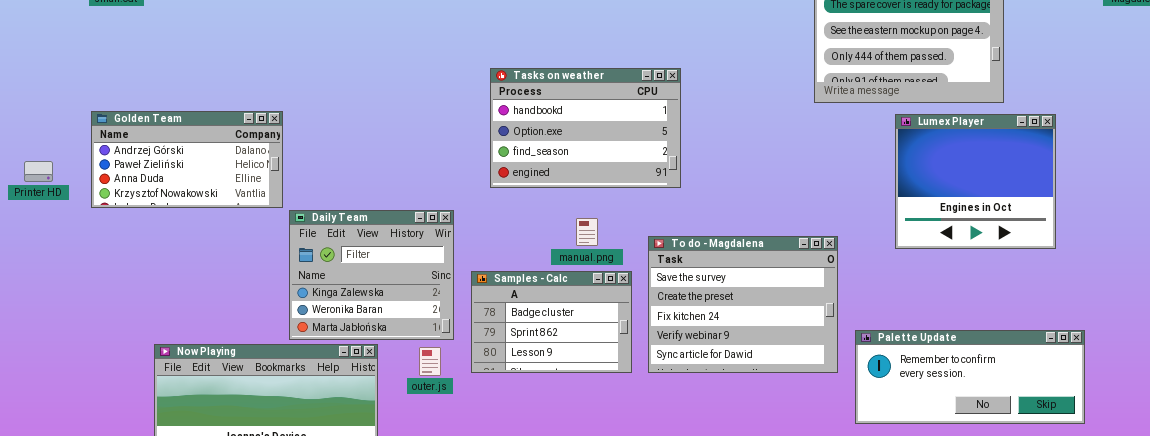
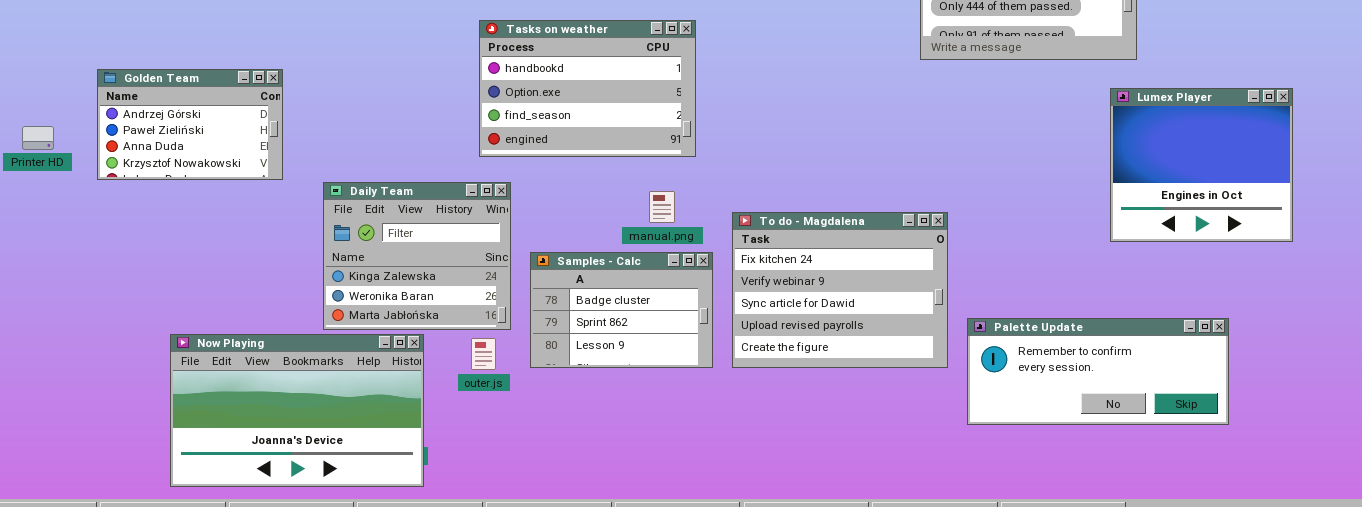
Tasks on weather: [490,68,681,188] -> [479,20,696,157], moved
Golden Team: [91,111,283,208] -> [97,69,283,180], resized
Lumex Player: [895,114,1056,249] -> [1110,88,1293,242], moved
To do - Magdalena: [648,236,838,373] -> [732,212,948,368], scrolled down 2 rows

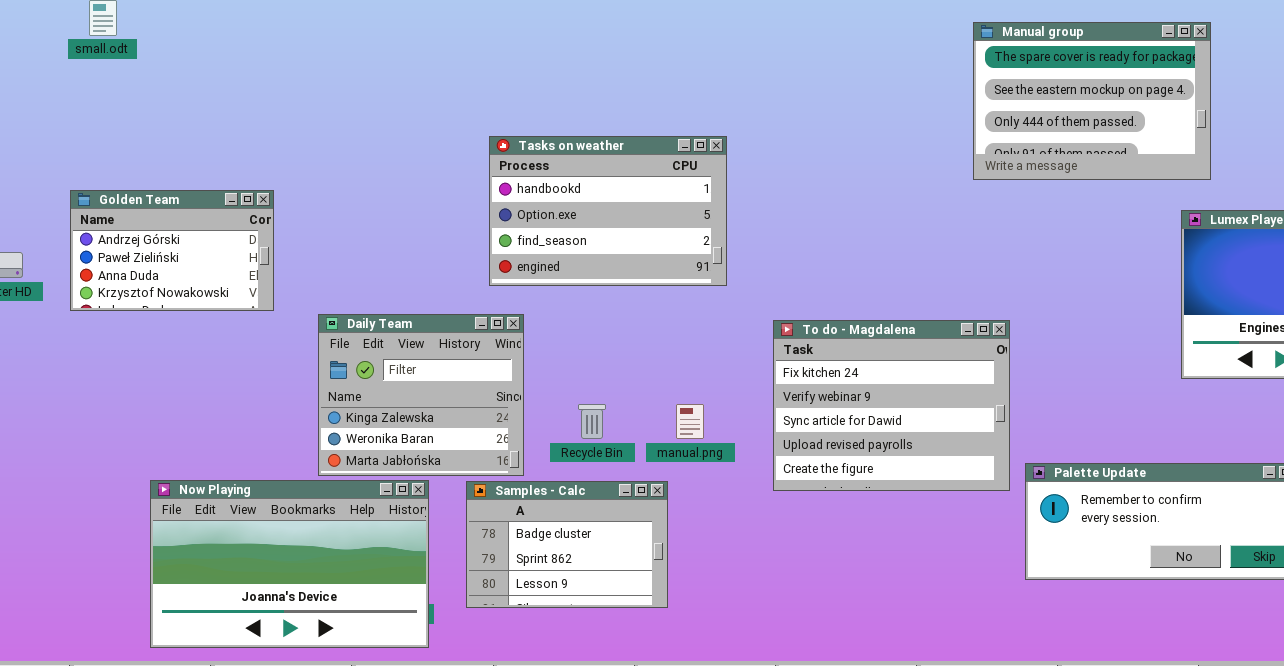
manual.png: [649,191,675,223] -> [676,404,704,439], moved
To do - Magdalena: [732,212,948,368] -> [773,320,1010,491], moved
Samples - Calc: [530,252,713,368] -> [466,481,668,608], moved

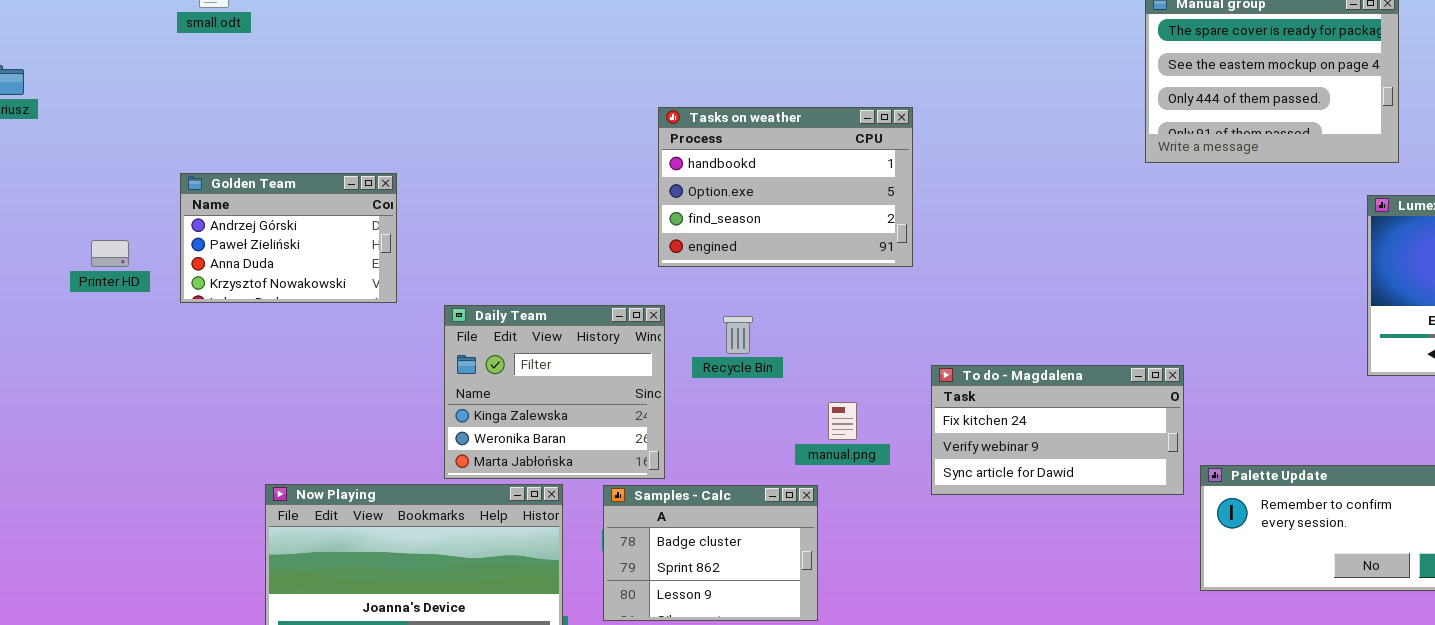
Tasks on weather: [489,136,727,286] -> [658,107,913,267], moved
To do - Magdalena: [773,320,1010,491] -> [931,365,1184,495], resized
Recycle Bin: [578,404,606,439] -> [723,316,753,354], moved

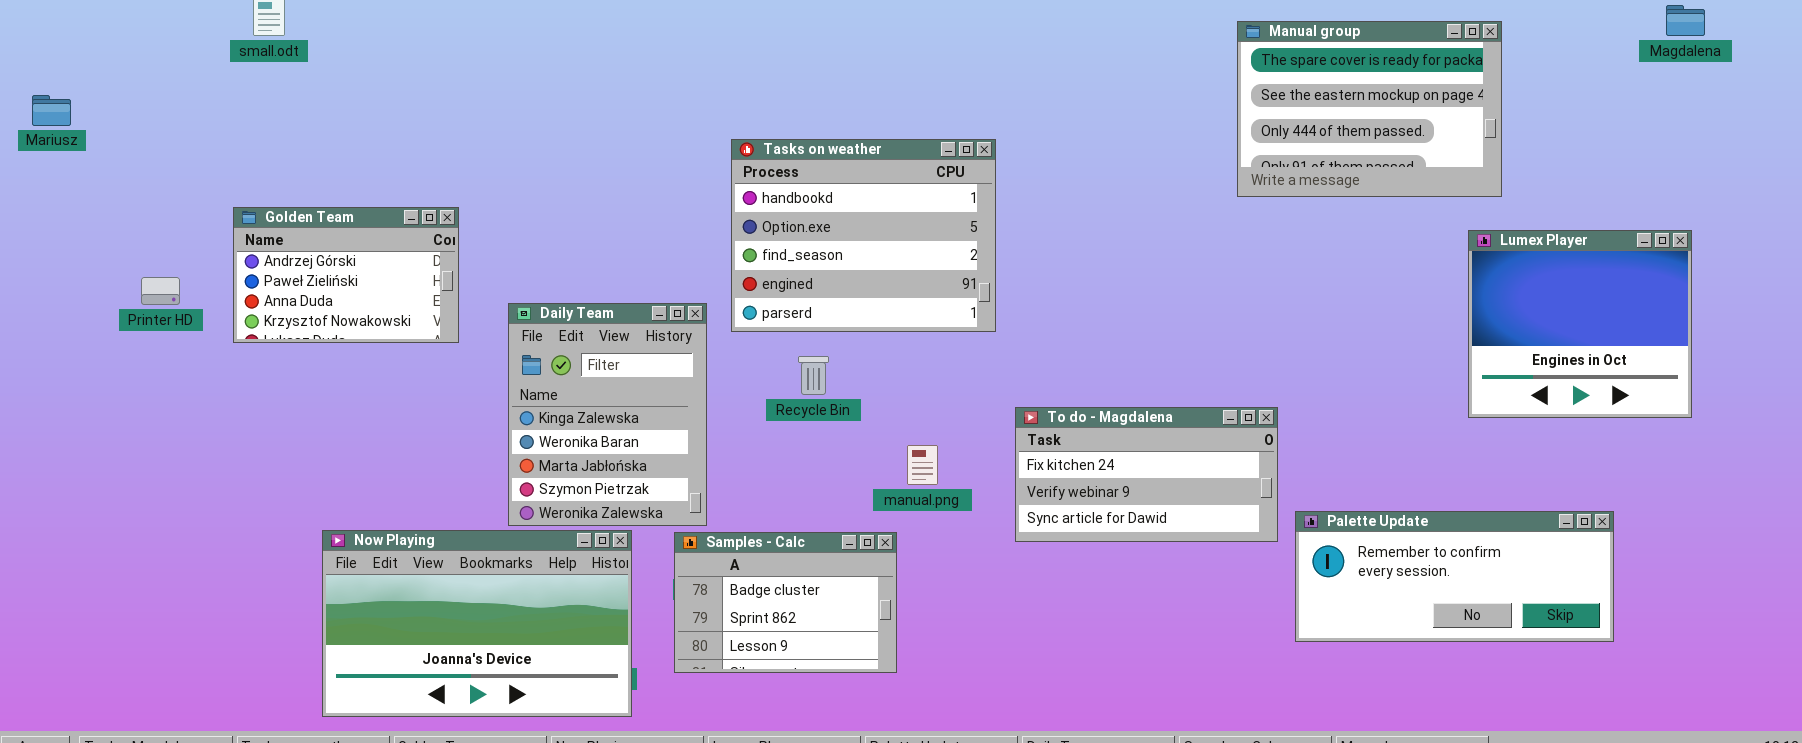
Tasks on weather: [658,107,913,267] -> [731,139,996,332], resized
Daily Team: [444,305,665,479] -> [508,303,707,526], resized

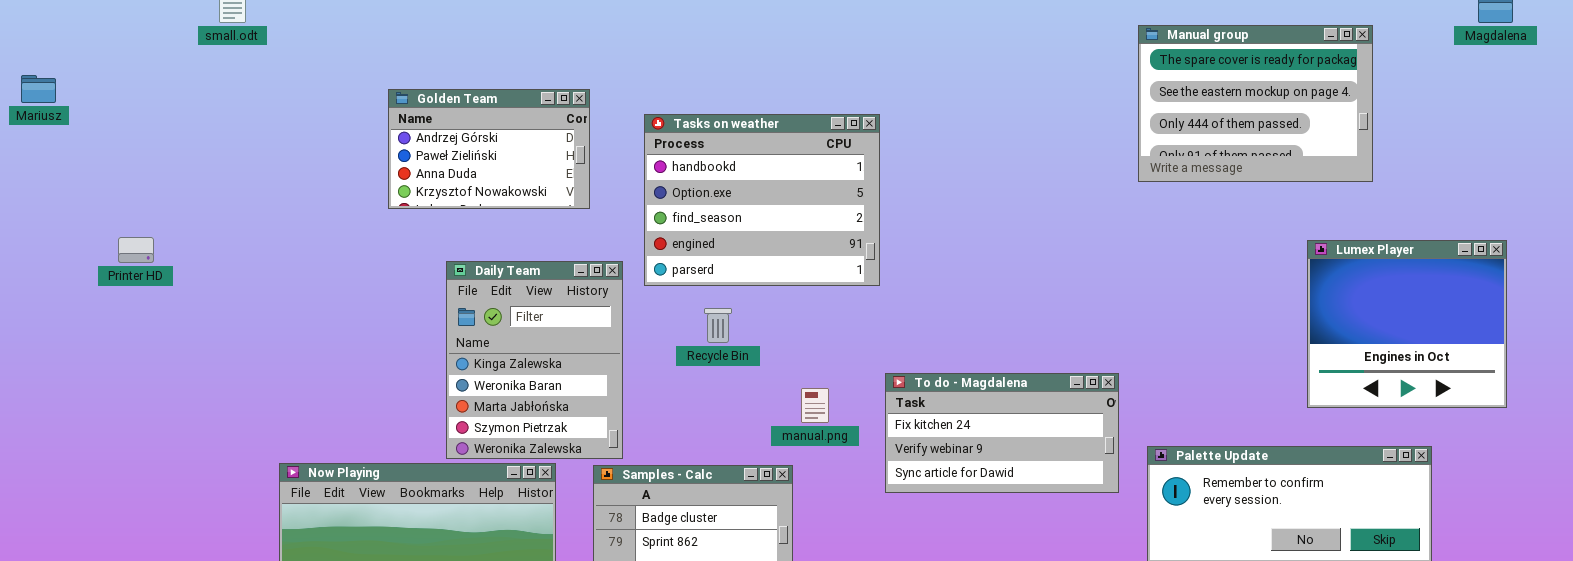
Manual group: [1237,21,1502,197] -> [1138,25,1373,182], moved
Golden Team: [233,207,459,343] -> [388,89,590,209], moved
Lumex Player: [1468,230,1692,418] -> [1307,240,1507,408], moved
To do - Magdalena: [1015,407,1278,542] -> [885,373,1119,493], moved

